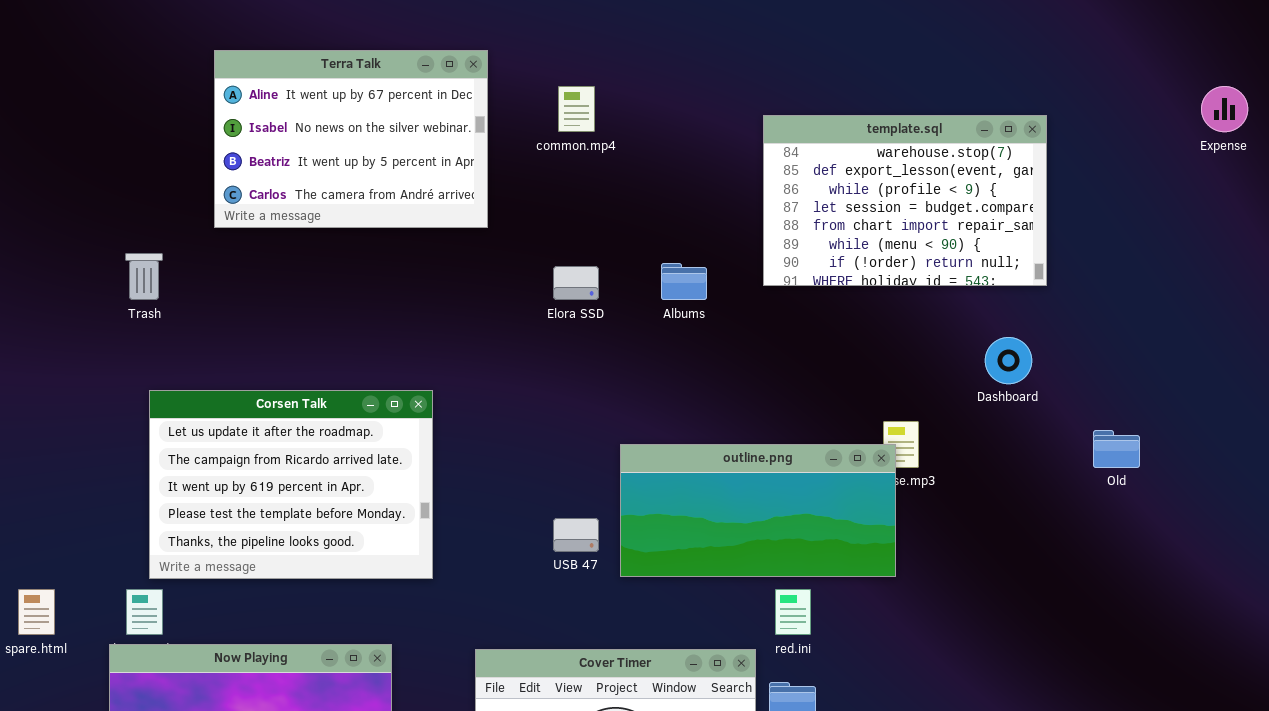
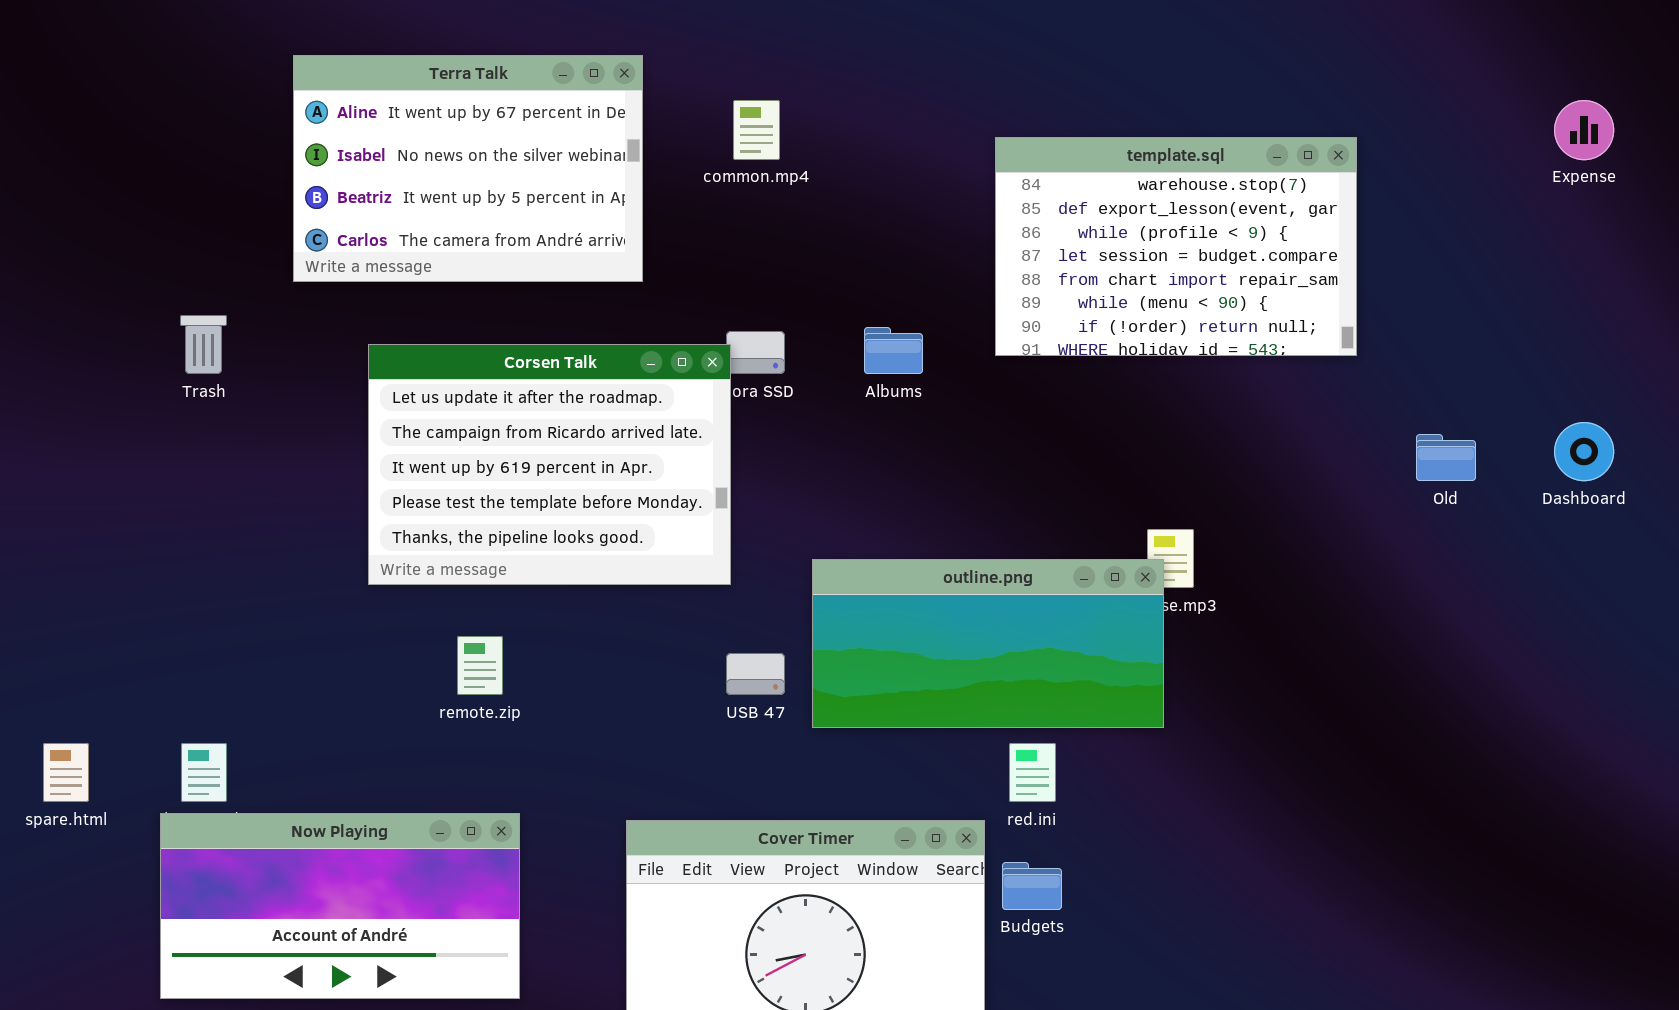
Dashboard: [985,337,1032,384] -> [1554,422,1614,481], moved
Corsen Talk: [149,390,433,579] -> [368,344,731,585], moved
Old: [1093,430,1140,468] -> [1416,434,1476,481], moved

